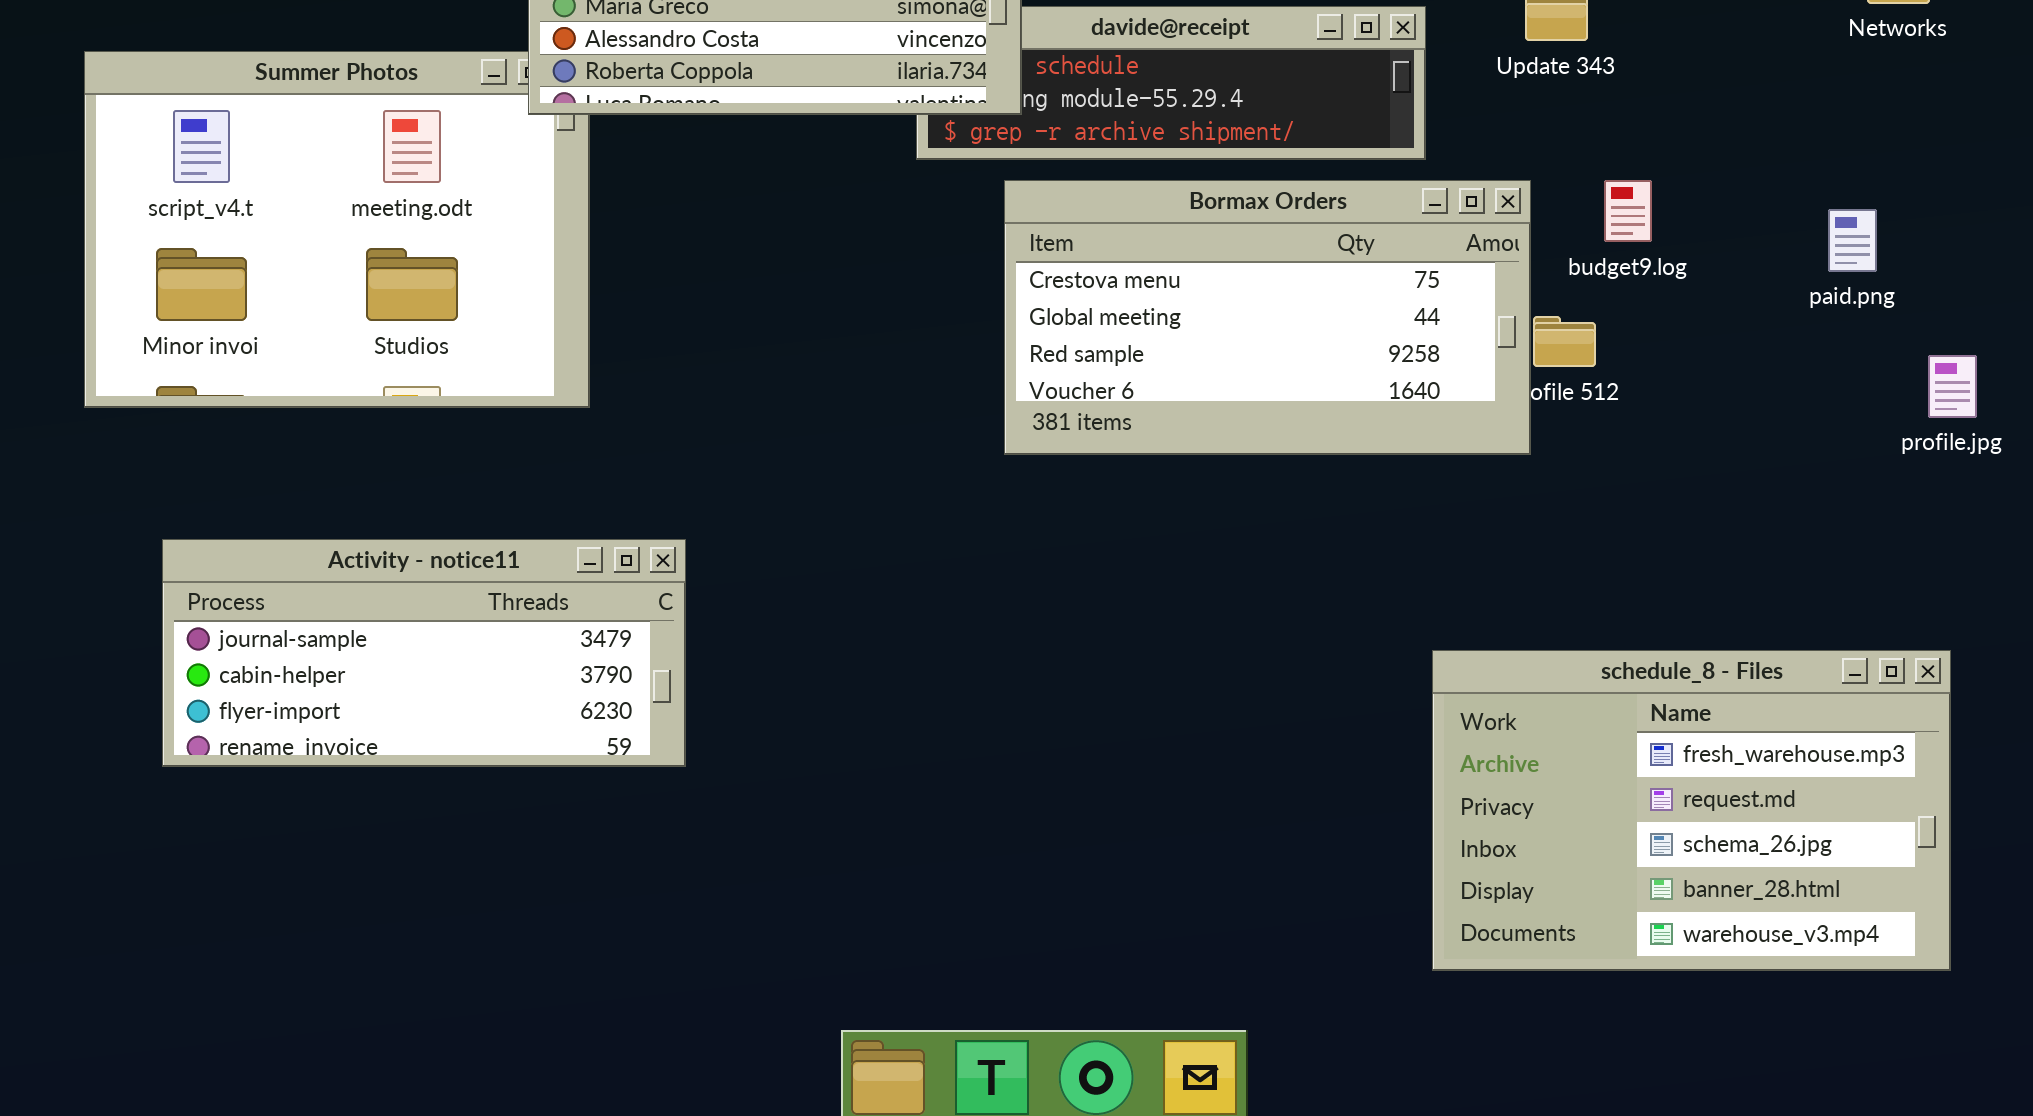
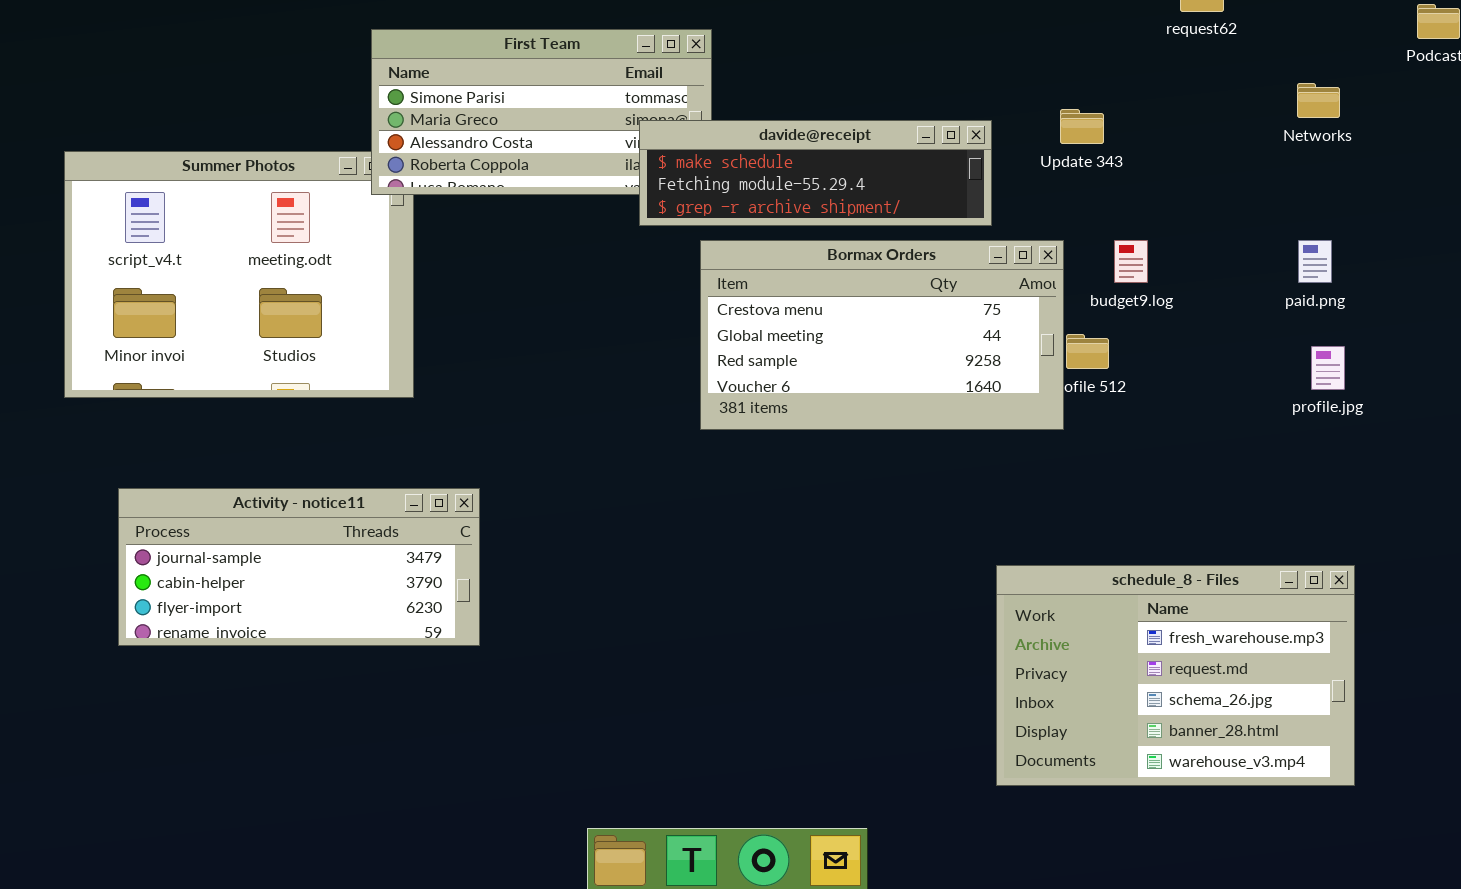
davide@receipt: [916,6,1426,160] -> [639,120,992,226], raised
paid.png: [1828,209,1877,272] -> [1298,240,1332,283], moved
profile.jpg: [1928,355,1977,418] -> [1311,346,1345,390], moved

